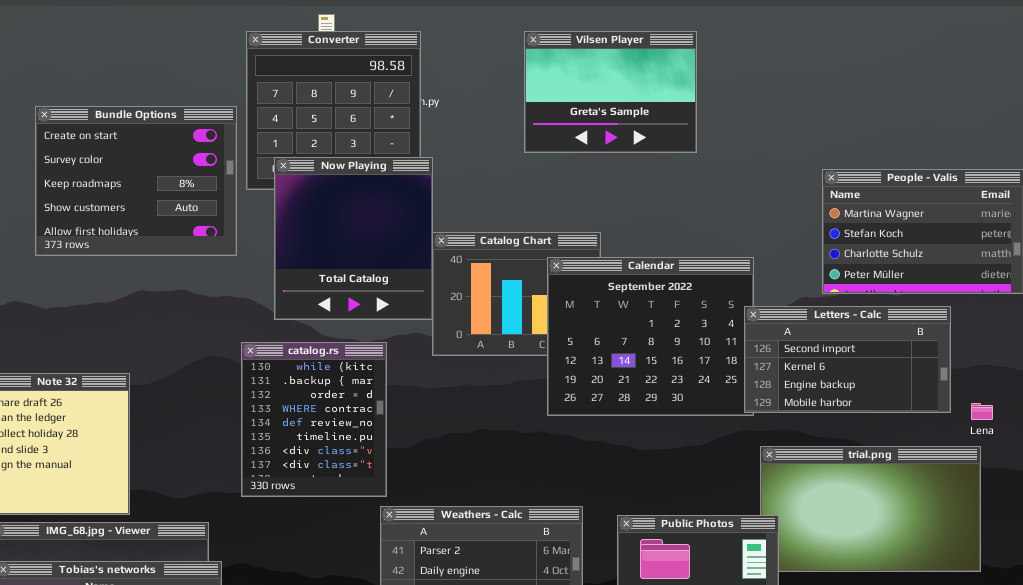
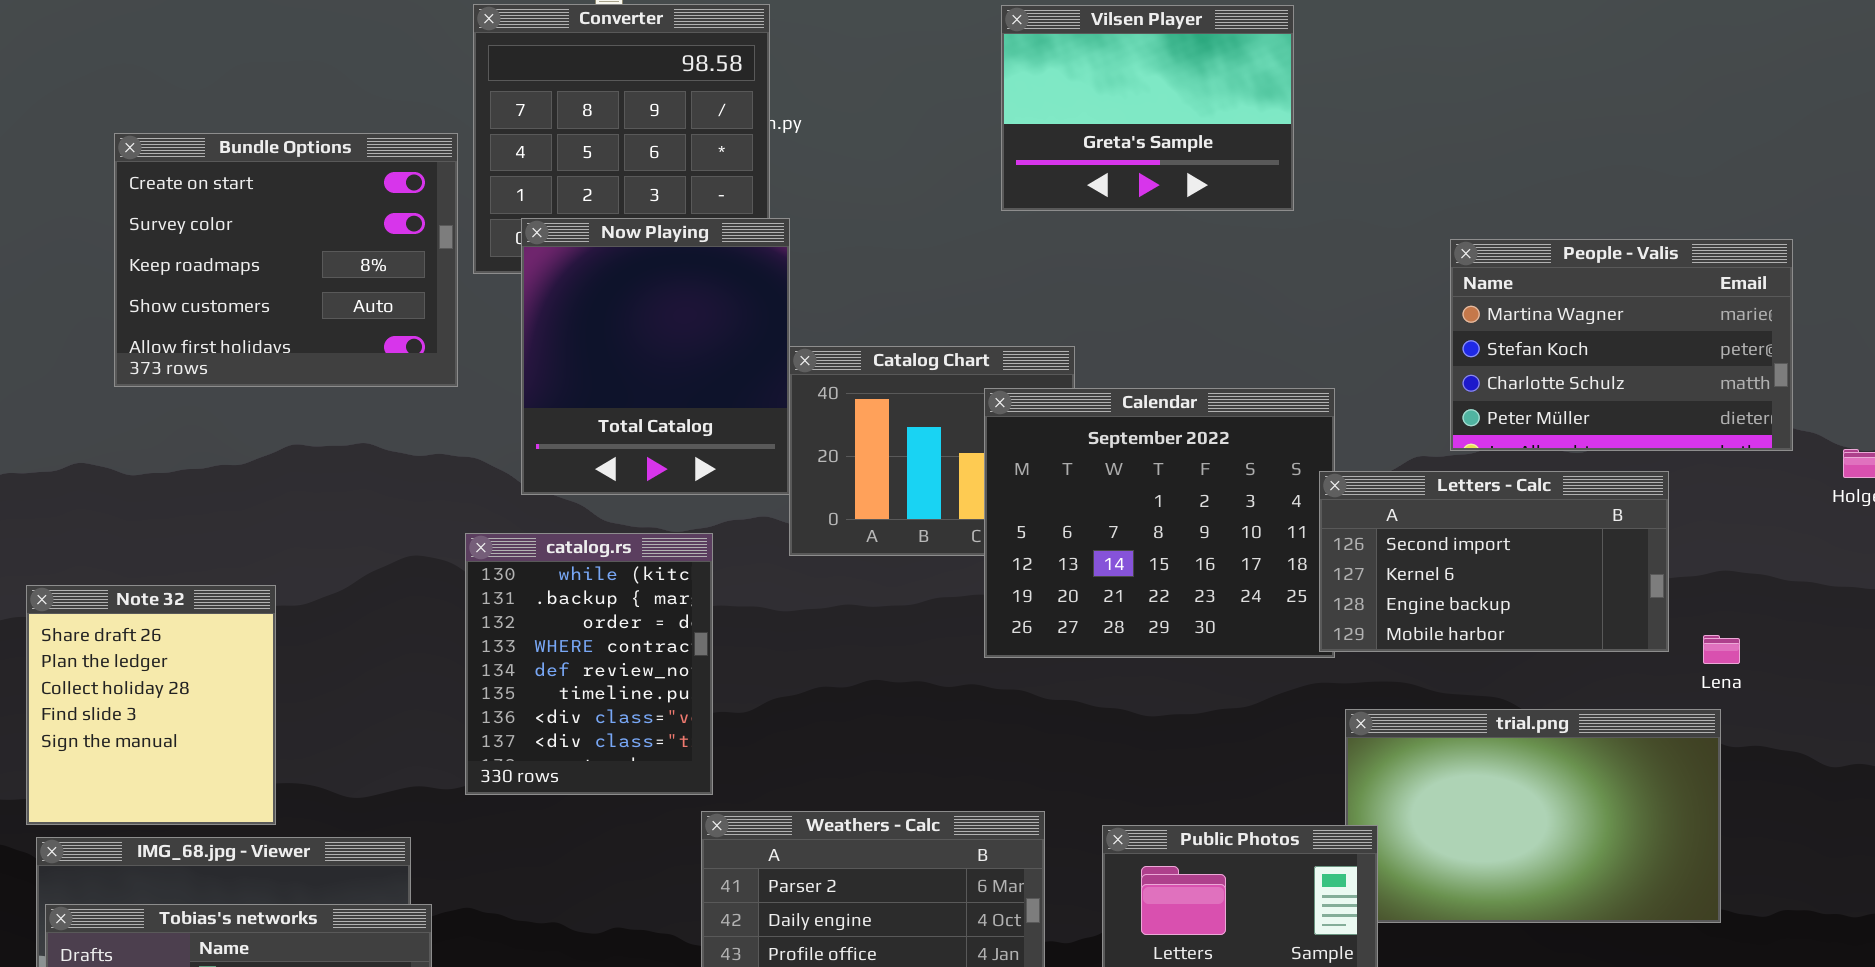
Vilsen Player: [524,31,697,153] -> [1001,5,1294,211], moved

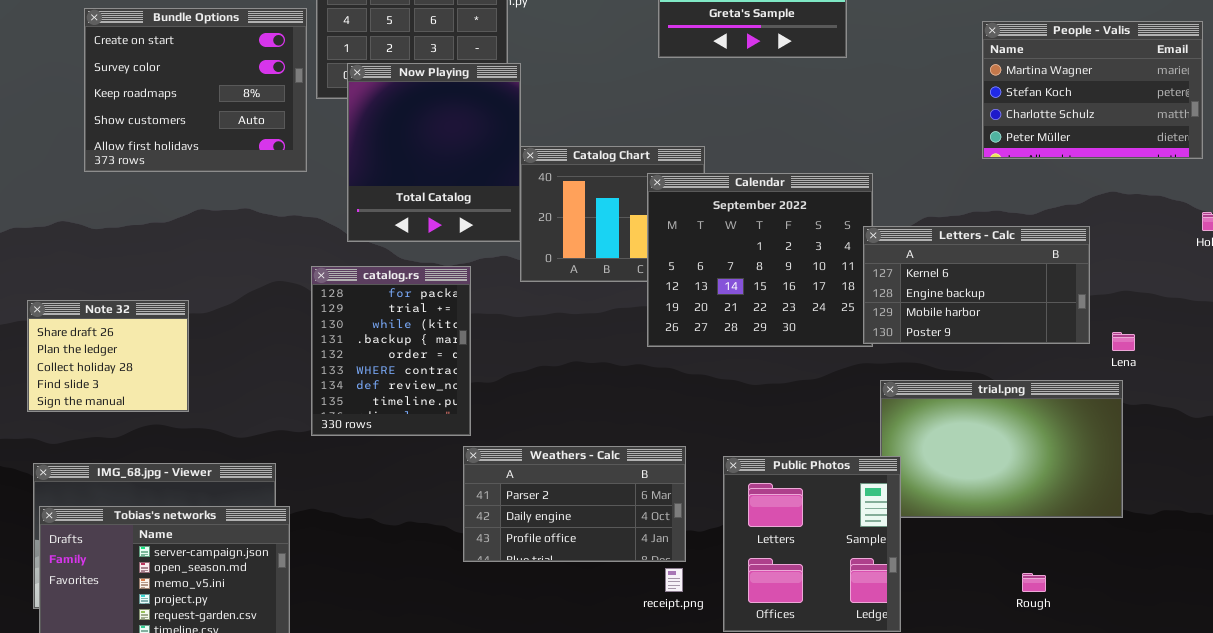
People - Valis: [1450,239,1793,451] -> [982,21,1203,159], moved
Letters - Calc: [1319,471,1669,652] -> [863,226,1090,344], scrolled down 1 row
catalog.rs: [465,533,713,795] -> [311,266,471,436], scrolled up 2 rows
Note 32: [26,585,276,825] -> [27,300,189,412], resized

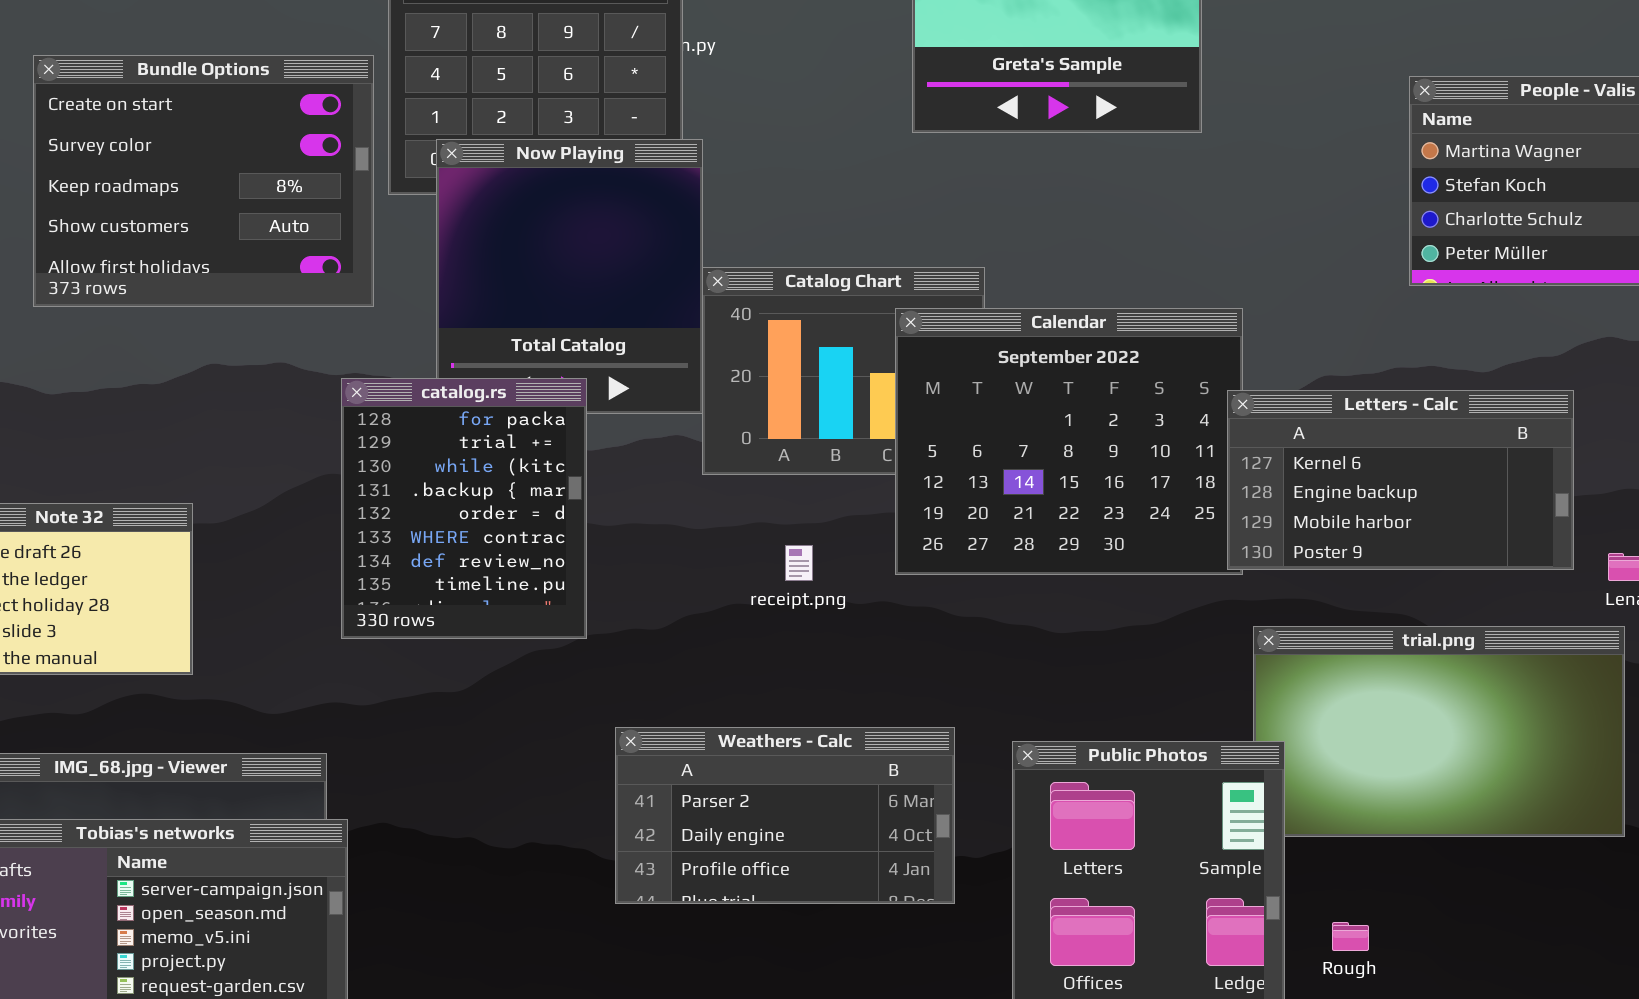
catalog.rs: [311,266,471,436] -> [341,378,587,639], moved
receipt.png: [665,568,683,592] -> [785,545,813,581], moved
Rough: [1022,573,1046,592] -> [1332,922,1369,951], moved

